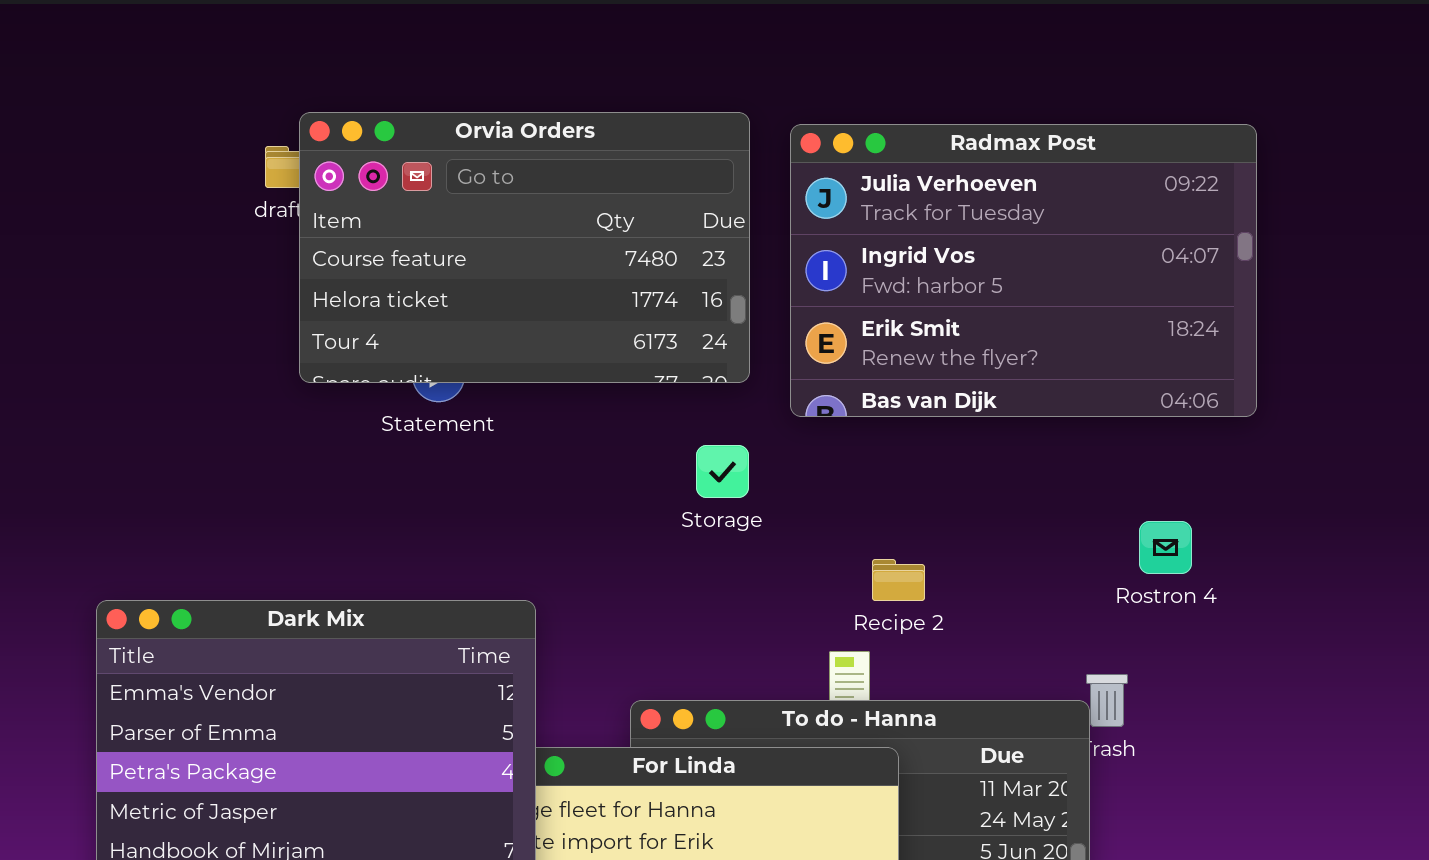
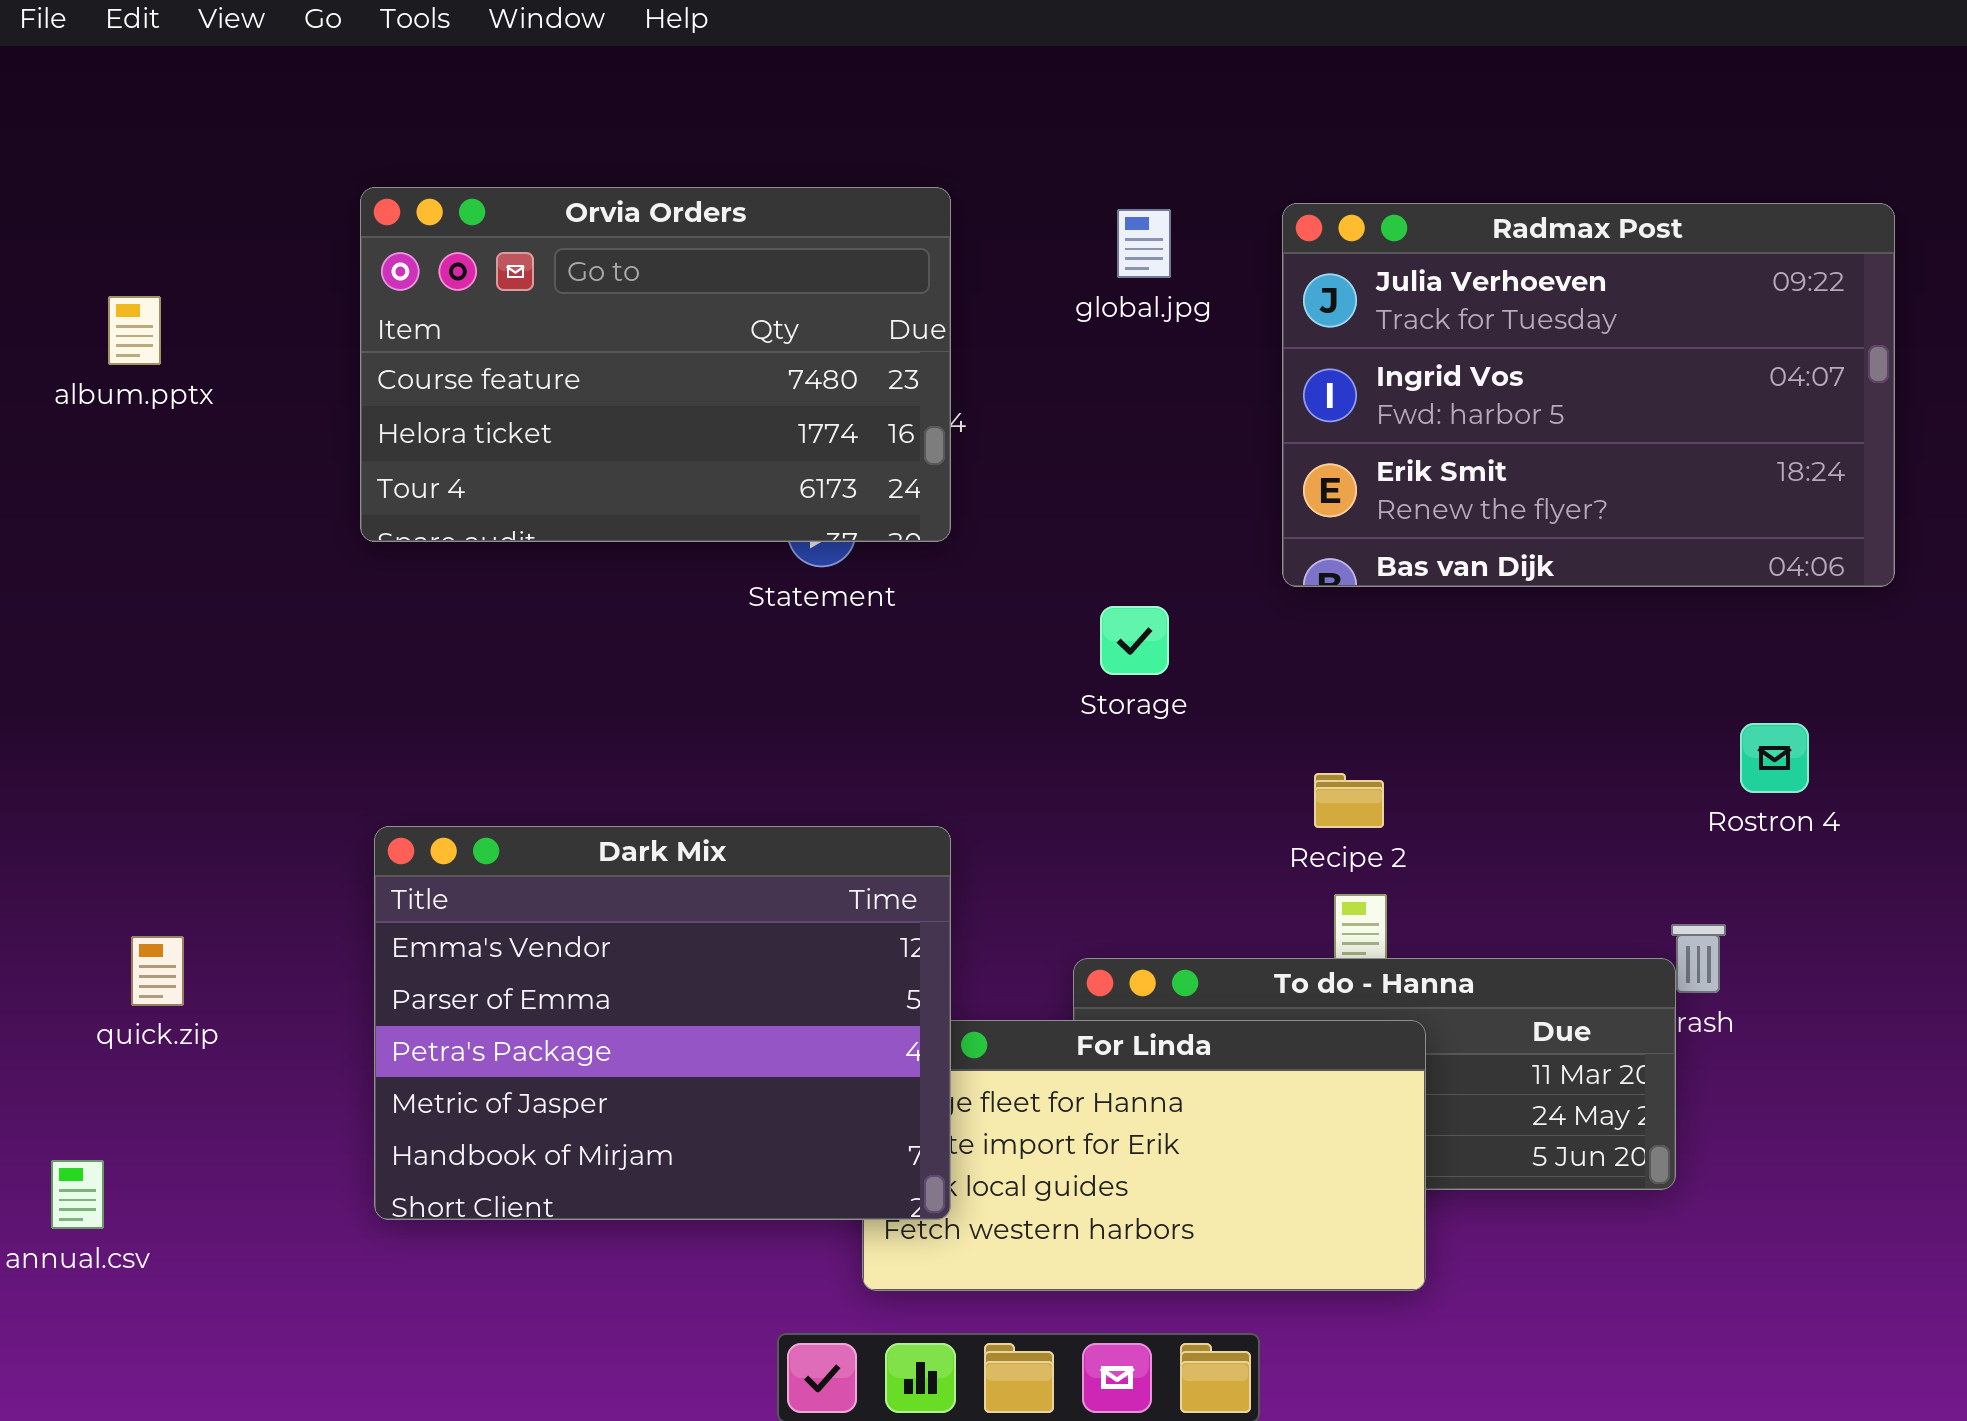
Orvia Orders: [299,112,750,383] -> [360,187,951,542], moved
Storage: [696,445,749,498] -> [1100,606,1169,675], moved
Recipe 2: [872,559,925,601] -> [1314,773,1384,828], moved

